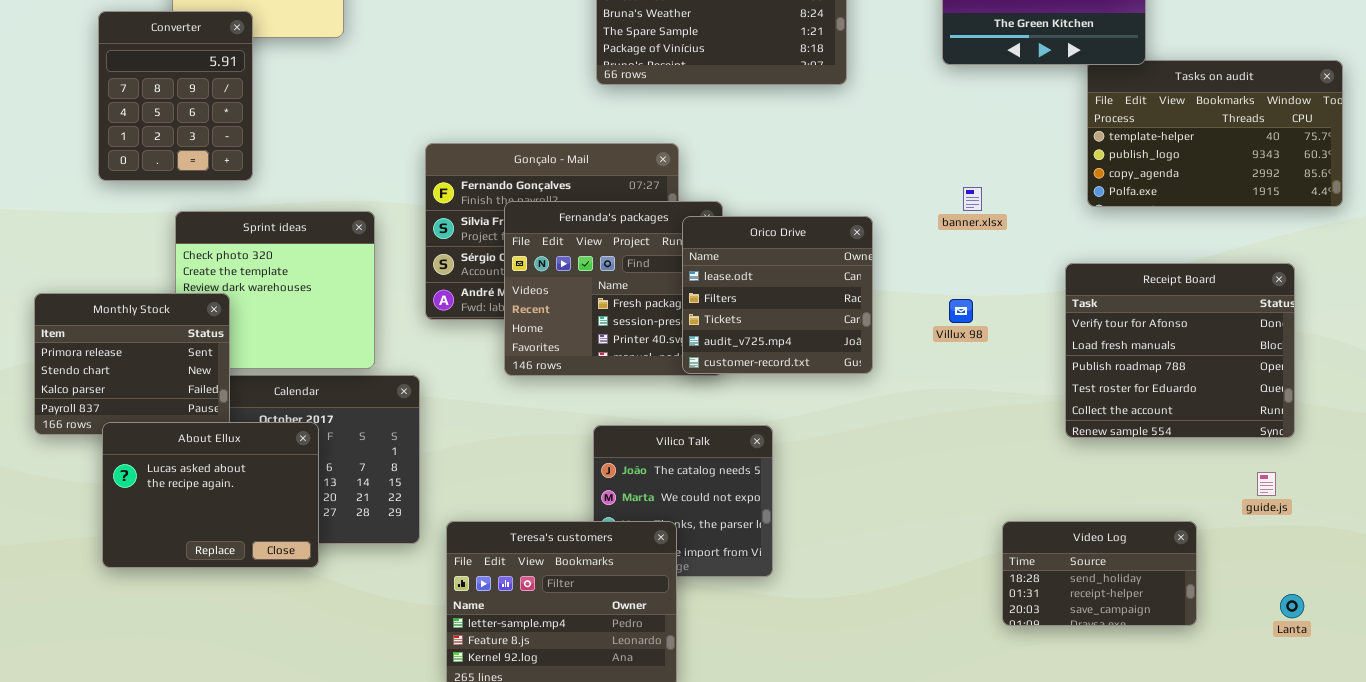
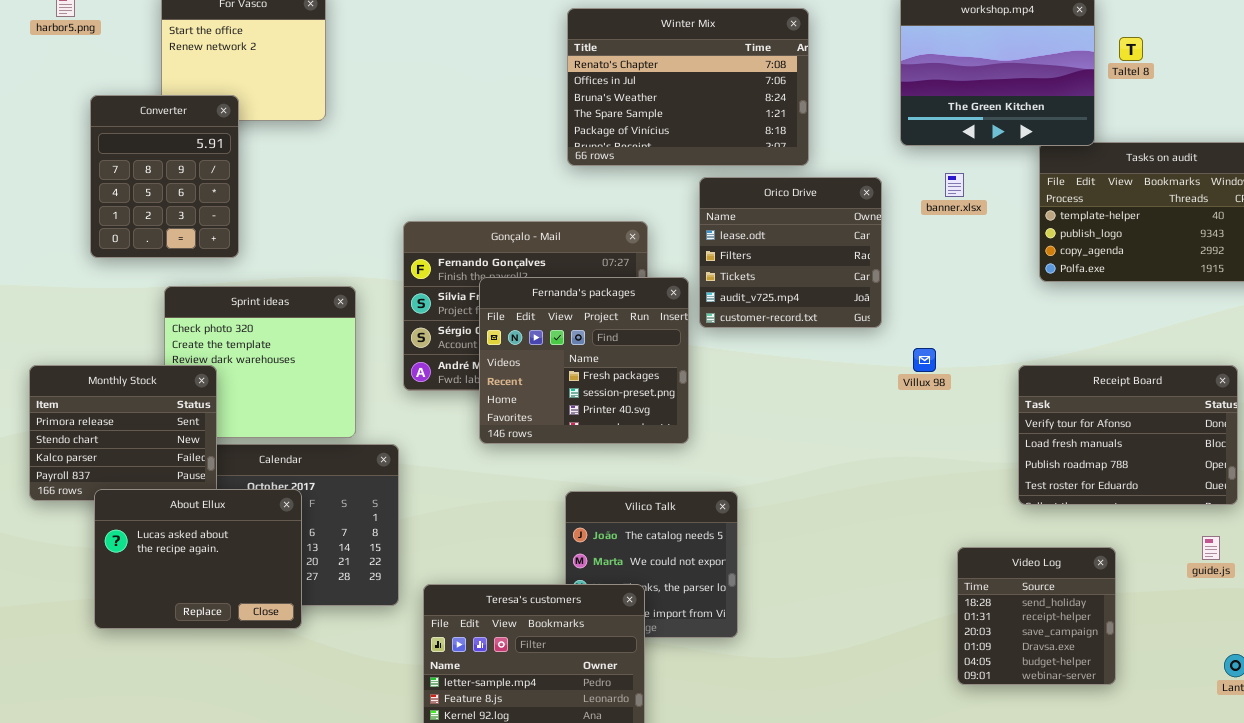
banner.xlsx: [963,187,982,211] -> [945,173,964,197], moved
Orico Drive: [682,216,873,374] -> [699,177,882,328], moved
Receipt Board: [1065,263,1295,438] -> [1018,365,1238,505], resized
Villux 98: [949,299,973,323] -> [913,348,936,372], moved
Video Log: [1002,521,1197,626] -> [957,547,1116,685], resized

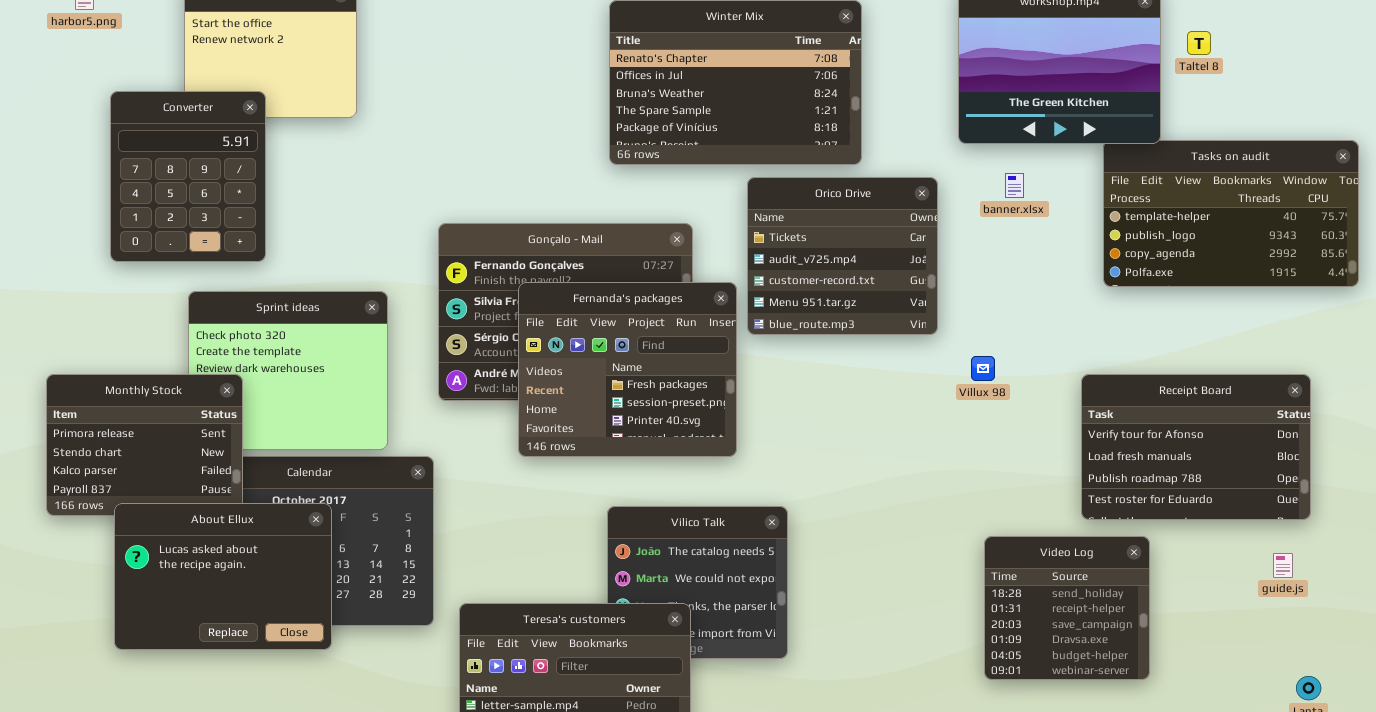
Orico Drive: [699,177,882,328] -> [747,177,938,335], scrolled down 2 rows
Video Log: [957,547,1116,685] -> [984,536,1150,680], moved

